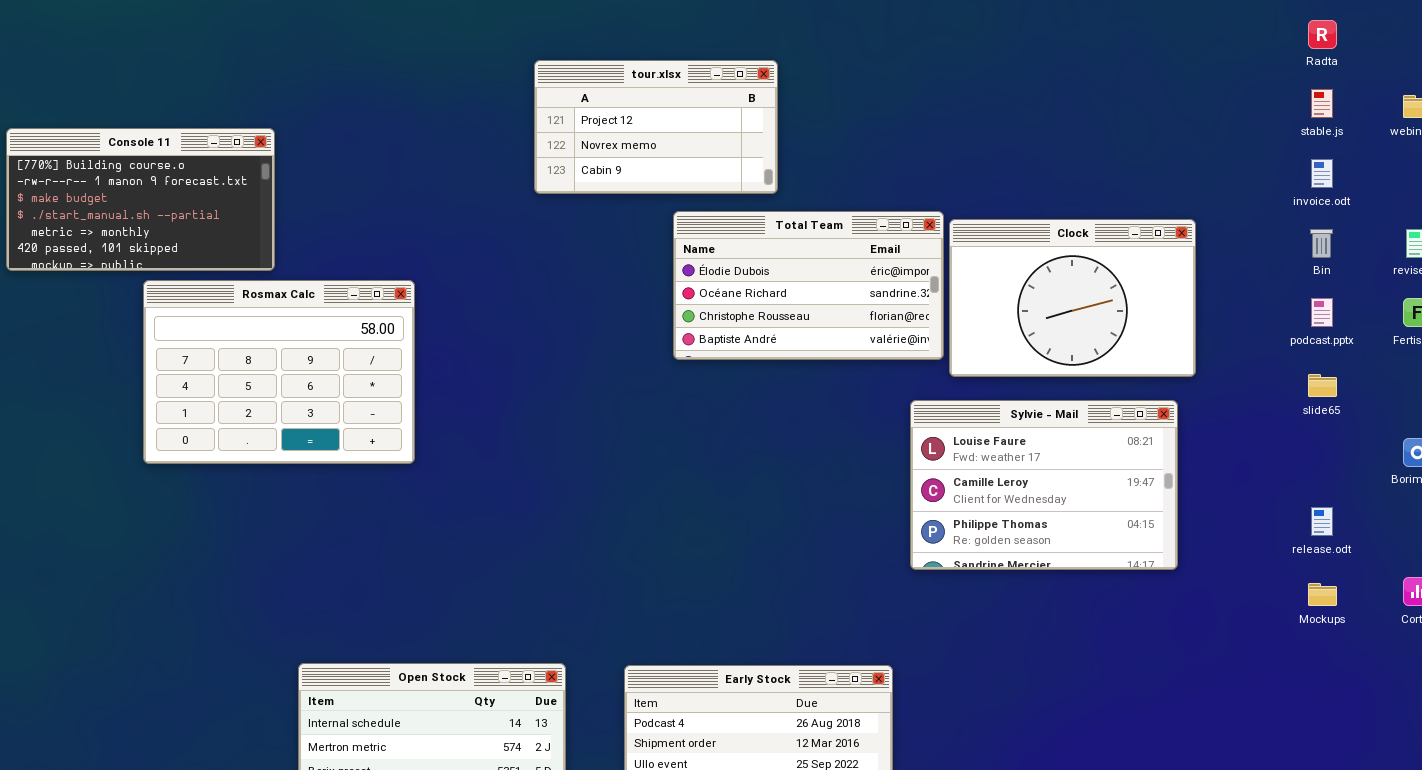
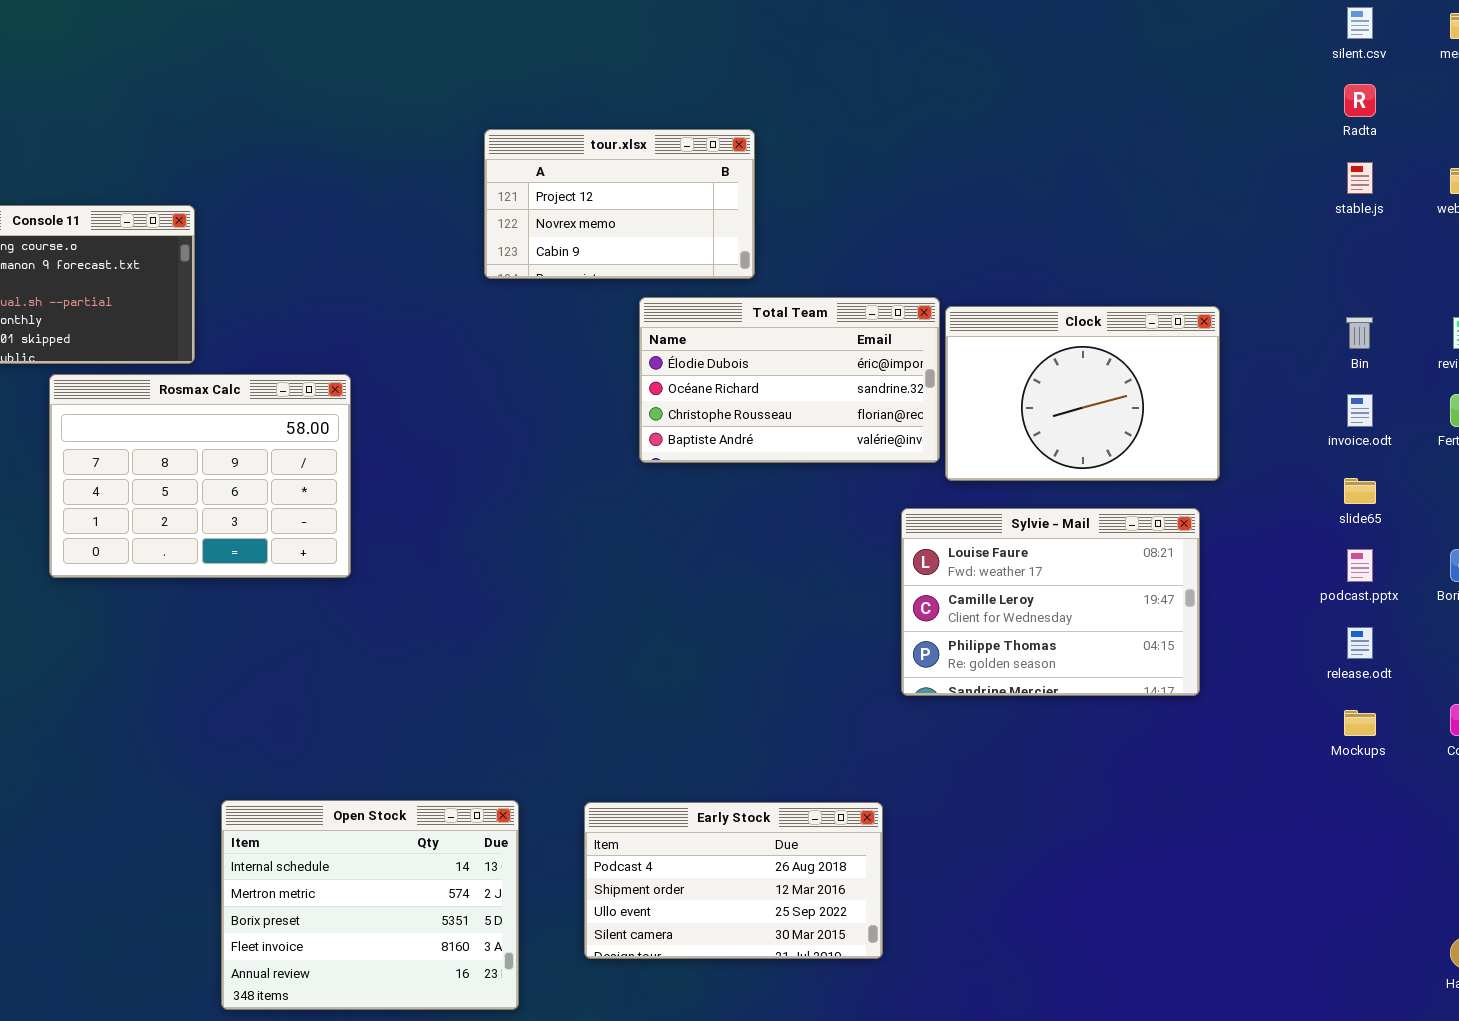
invoice.odt: [1311,159,1333,188] -> [1347,394,1373,427], moved
podcast.pptx: [1311,298,1333,327] -> [1347,549,1373,582], moved

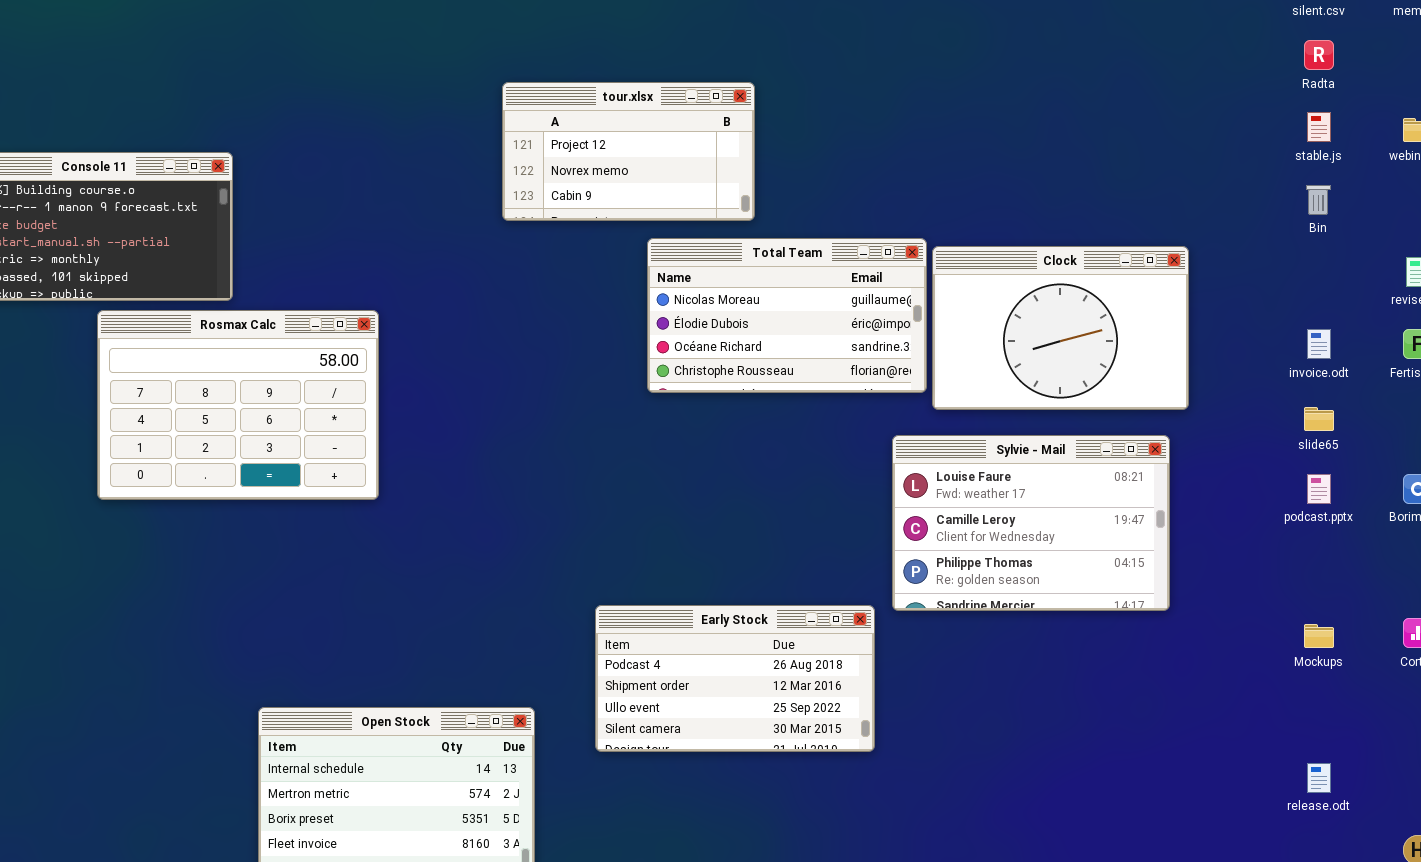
Total Team: [639,297,940,463] -> [647,238,927,393], scrolled up 1 row
Bin: [1346,317,1373,349] -> [1306,185,1331,215], moved
release.odt: [1347,627,1373,659] -> [1307,763,1331,793], moved
Early Stock: [584,802,883,959] -> [595,605,875,752], moved

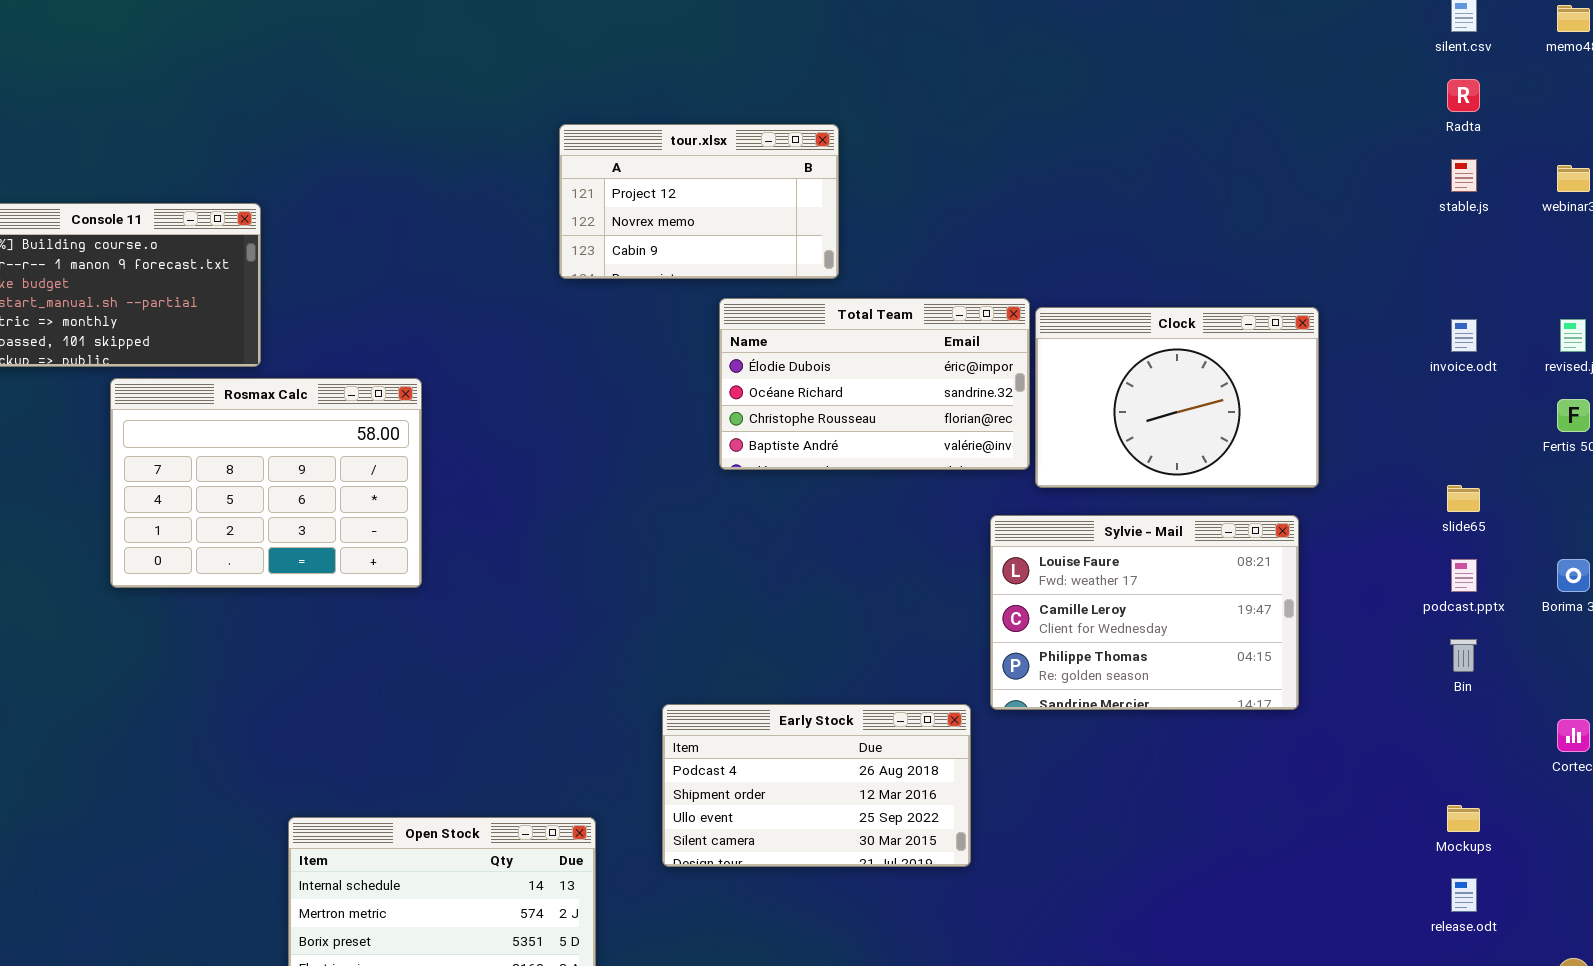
Bin: [1306,185,1331,215] -> [1450,639,1477,672], moved
Total Team: [647,238,927,393] -> [719,298,1030,470], scrolled down 1 row
invoice.odt: [1307,329,1331,359] -> [1451,319,1477,352], moved
Mockups: [1304,624,1334,648] -> [1447,805,1480,832], moved

